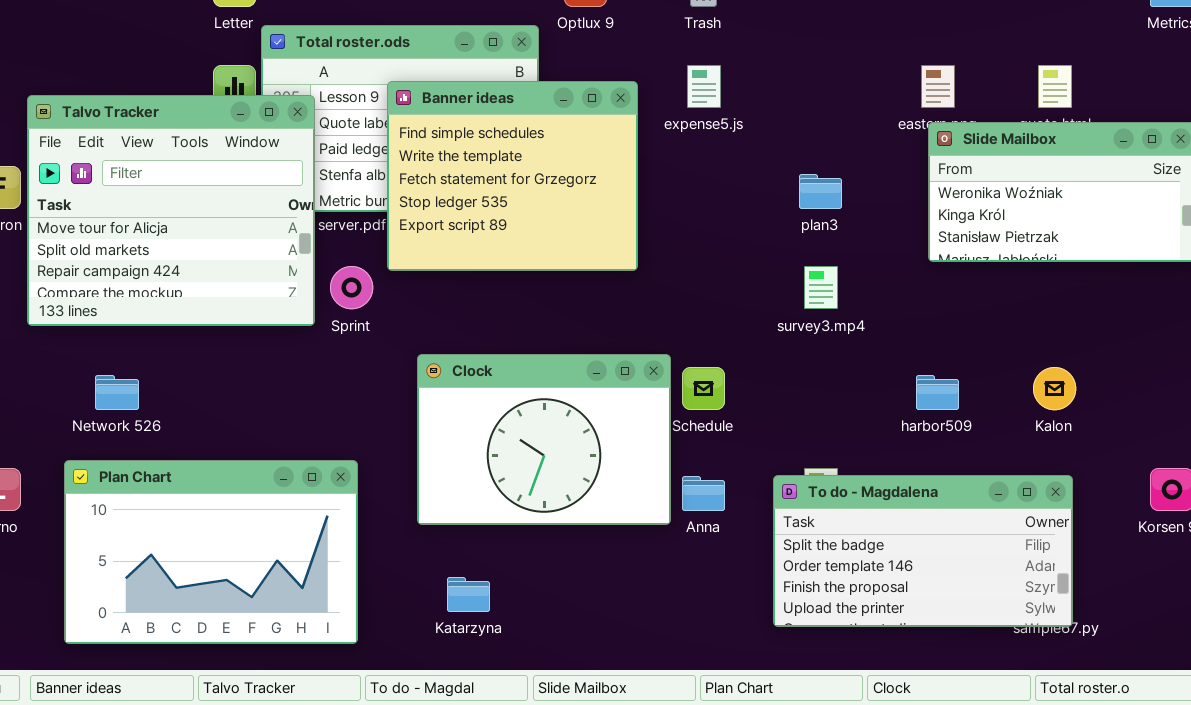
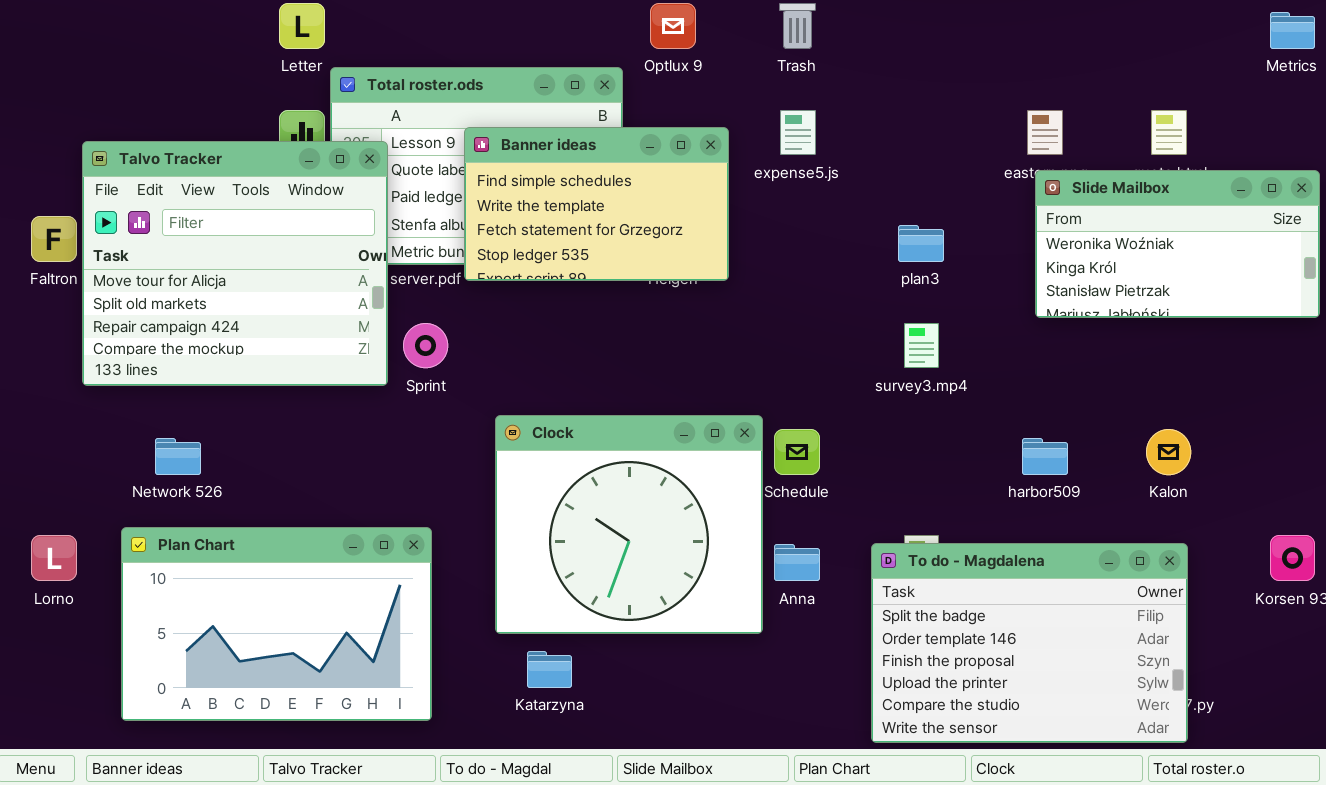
Banner ideas: [387,81,638,271] -> [464,127,729,281], resized
Clock: [417,354,671,525] -> [495,415,763,634], resized
To do - Magdalena: [773,475,1073,627] -> [871,543,1188,743], resized

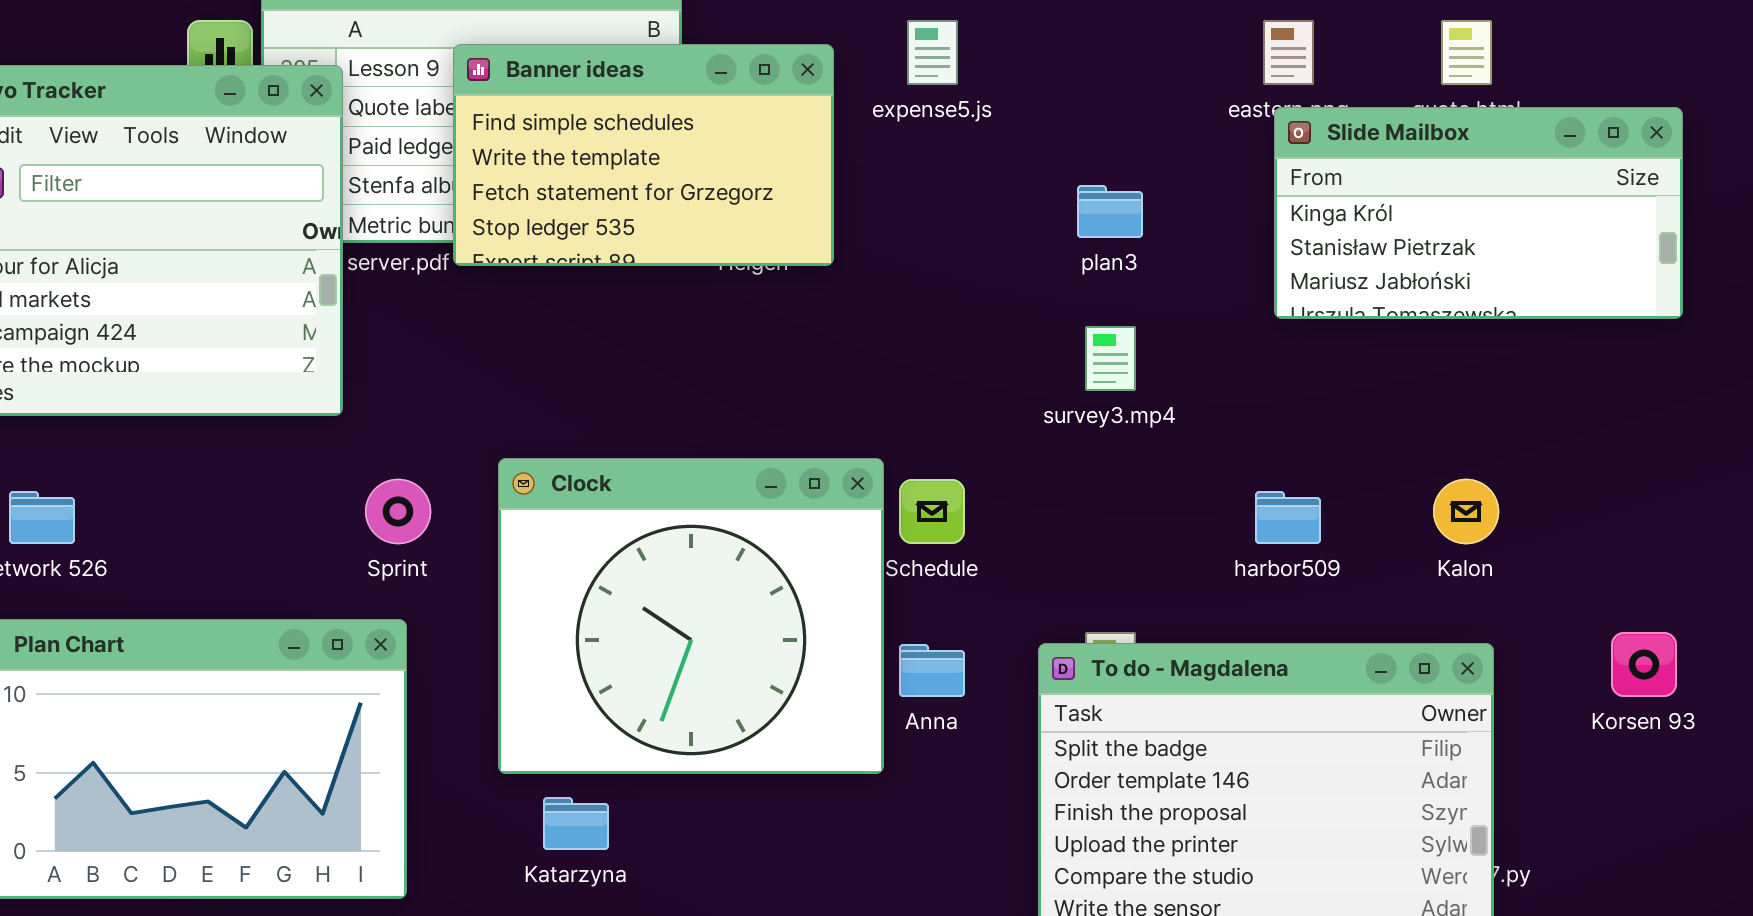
Slide Mailbox: [1035,170,1320,318] -> [1274,107,1683,319], scrolled down 1 row
Sprint: [403,323,448,368] -> [365,479,431,544], moved

